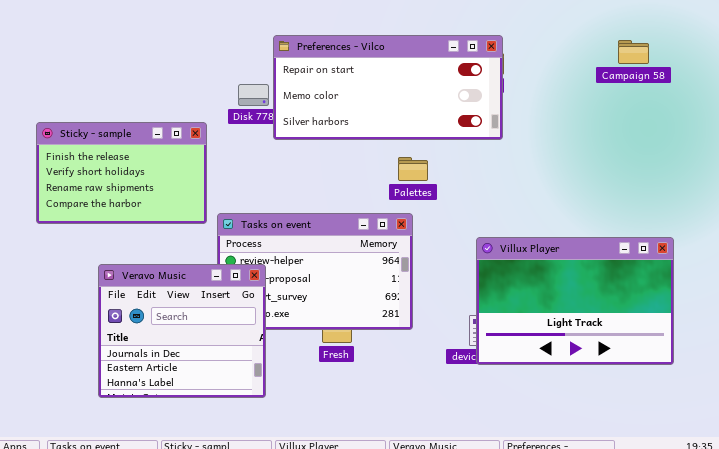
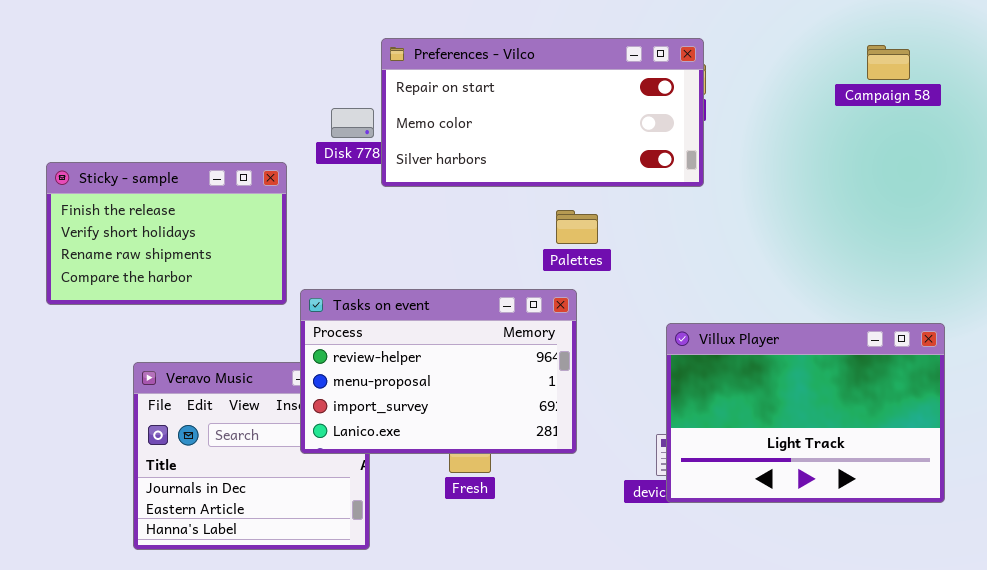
Tasks on event: [217,213,413,330] -> [300,289,577,454], raised

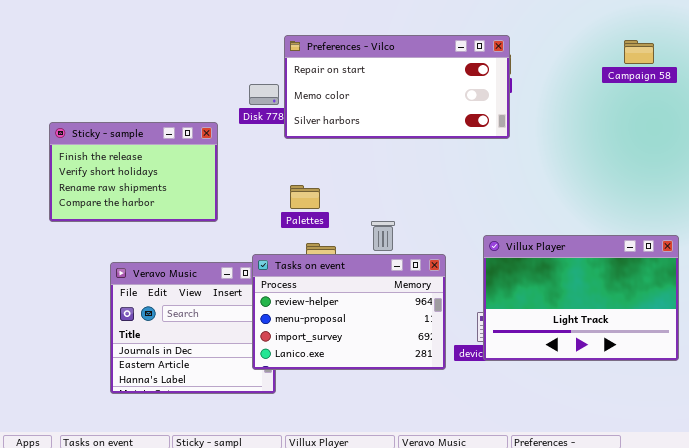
Palettes: [556,210,598,244] -> [290,185,320,209], moved
Tasks on event: [300,289,577,454] -> [252,254,446,370], moved

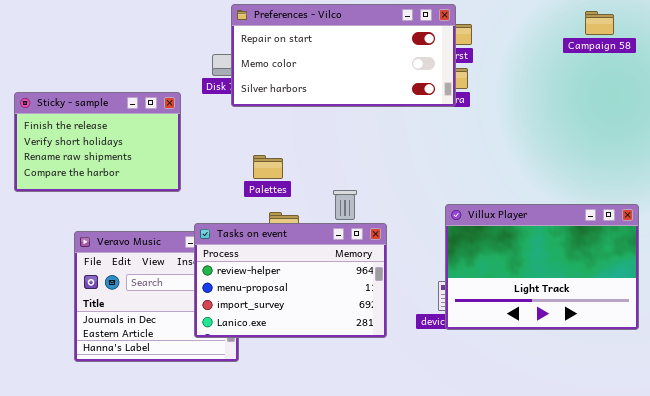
Preferences - Vilco: [284,35,510,139] -> [231,4,456,107], moved
Tasks on event: [252,254,446,370] -> [194,223,387,338], moved

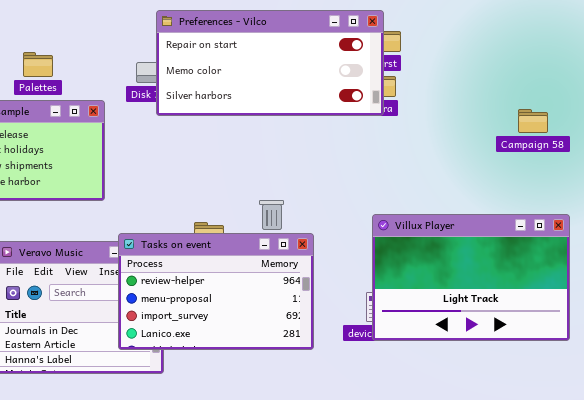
Campaign 58: [585,11,614,35] -> [518,109,548,133], moved
Palettes: [253,155,283,179] -> [23,52,53,77], moved

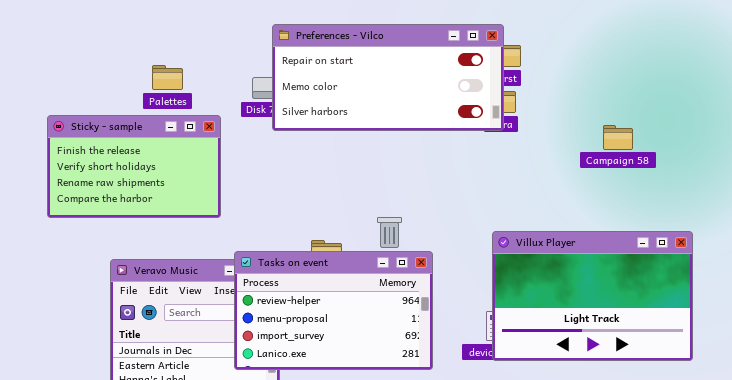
Palettes: [23,52,53,77] -> [152,65,183,90], moved
Campaign 58: [518,109,548,133] -> [603,125,633,150], moved

